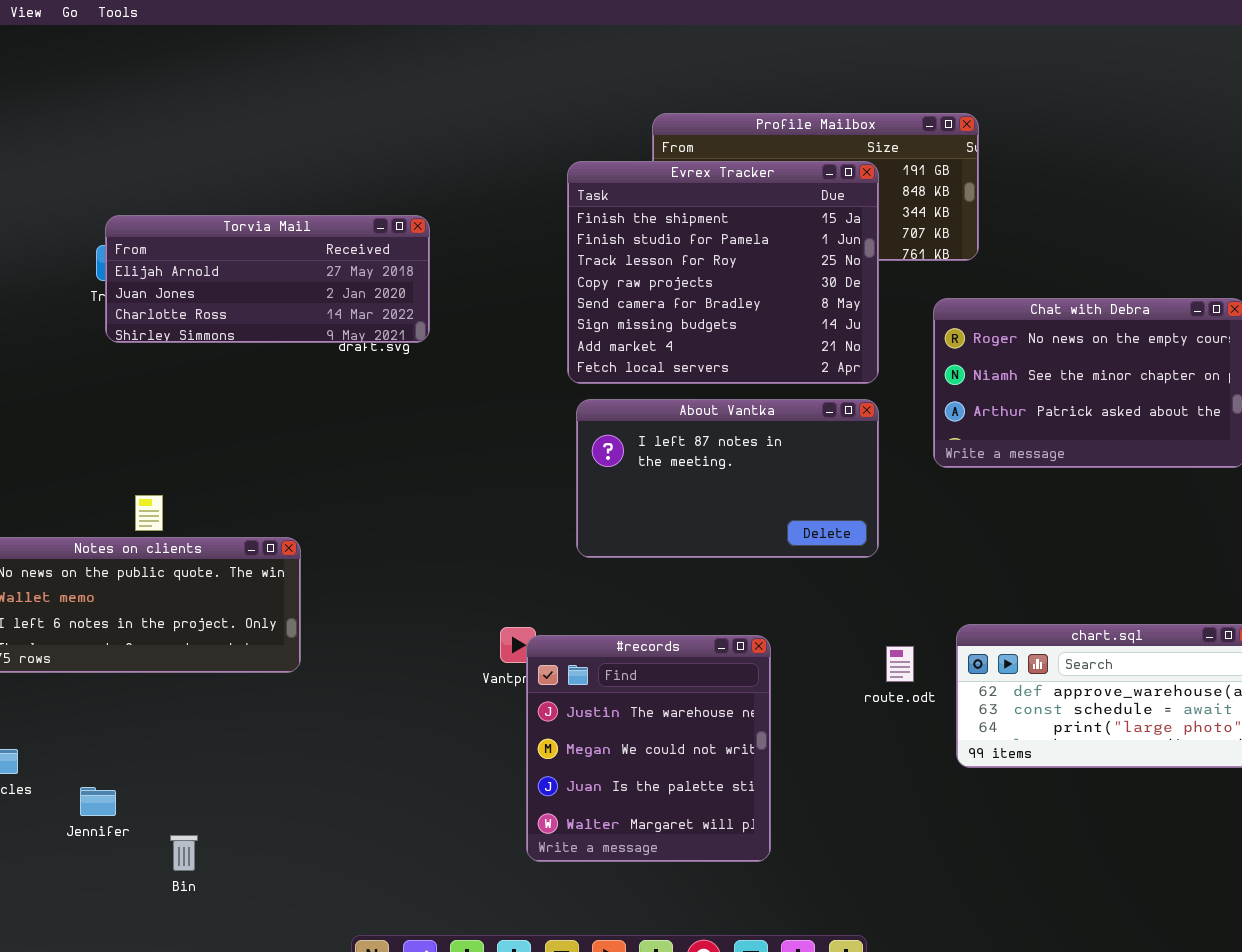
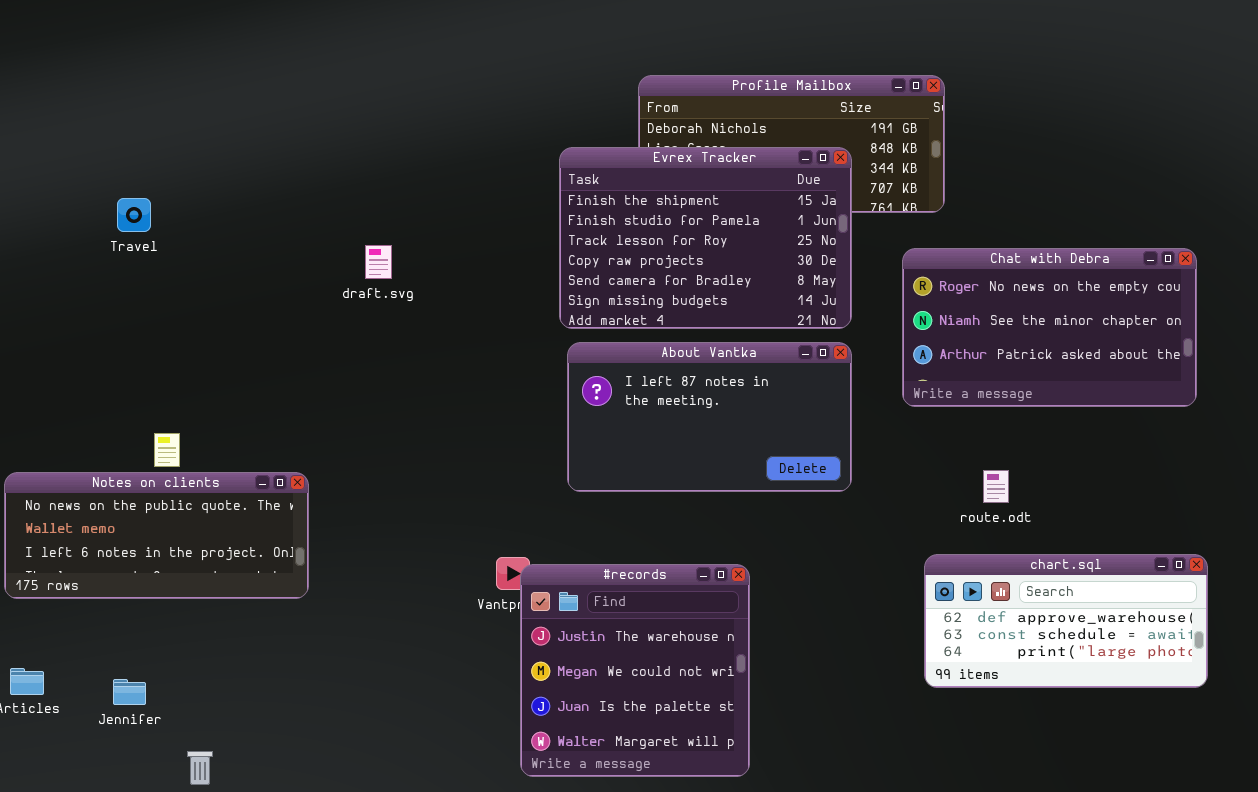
Evrex Tracker: [567,161,879,384] -> [559,147,852,329], resized
Torvia Mail: [105,215,430,343] -> none, closed
route.odt: [886,646,914,682] -> [983,470,1009,503], moved
Jennifer: [80,787,116,816] -> [113,679,146,705], moved

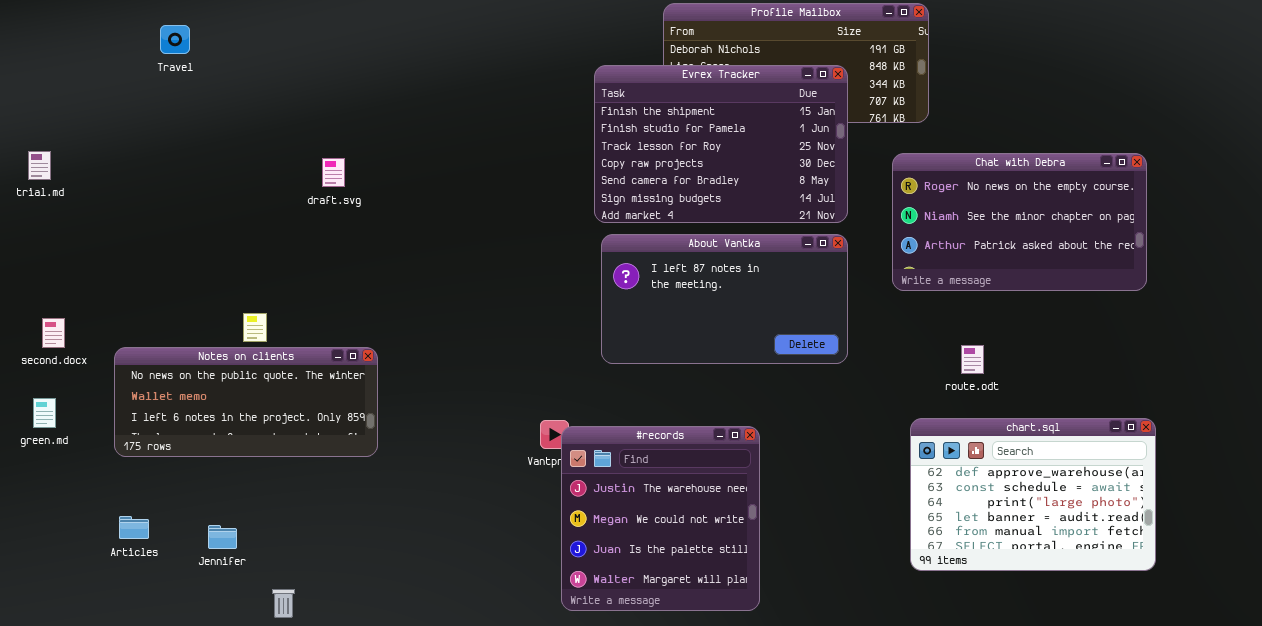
Travel: [117,198,151,232] -> [160,25,190,54], moved
draft.svg: [365,245,392,279] -> [322,158,345,187], moved
chart.sql: [924,554,1208,688] -> [910,418,1156,571], resized

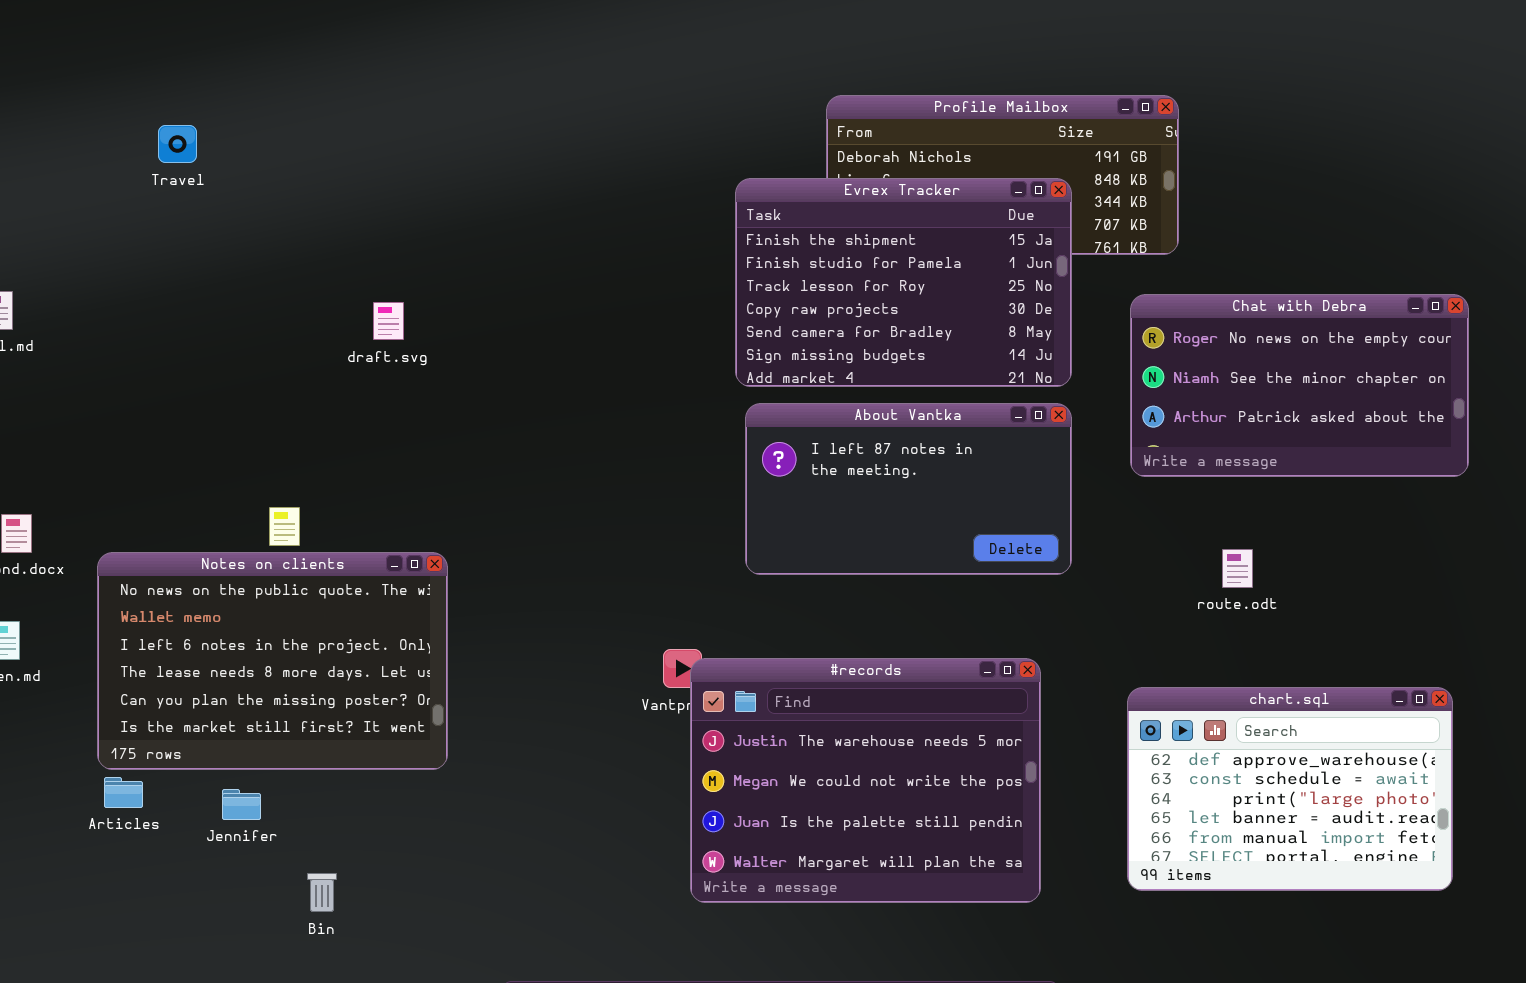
Notes on clients: [114,347,378,457] -> [97,552,448,770], resized
chart.sql: [910,418,1156,571] -> [1127,687,1453,891], moved
#records: [561,426,760,611] -> [690,658,1041,903], resized

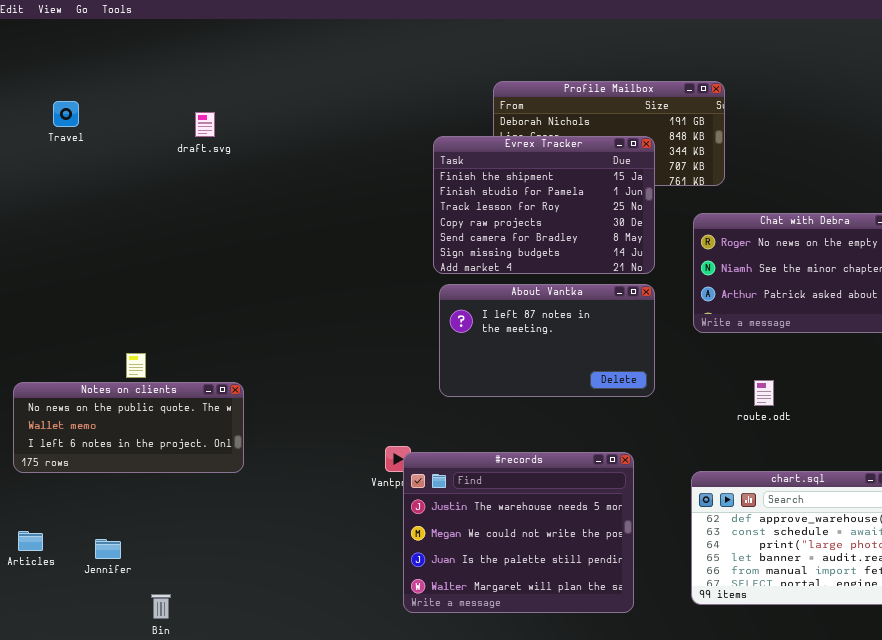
draft.svg: [373,302,404,340] -> [195,112,215,137], moved
Notes on clients: [97,552,448,770] -> [13,382,244,473], resized

